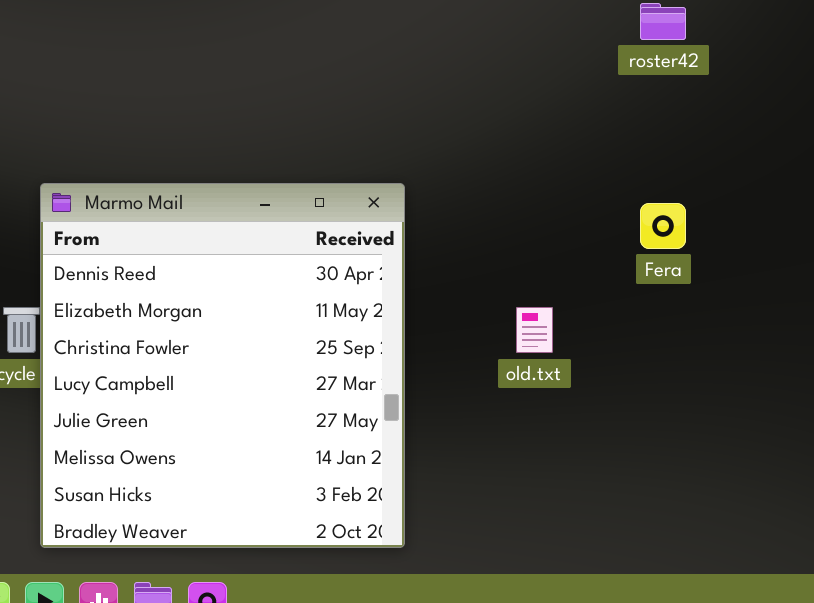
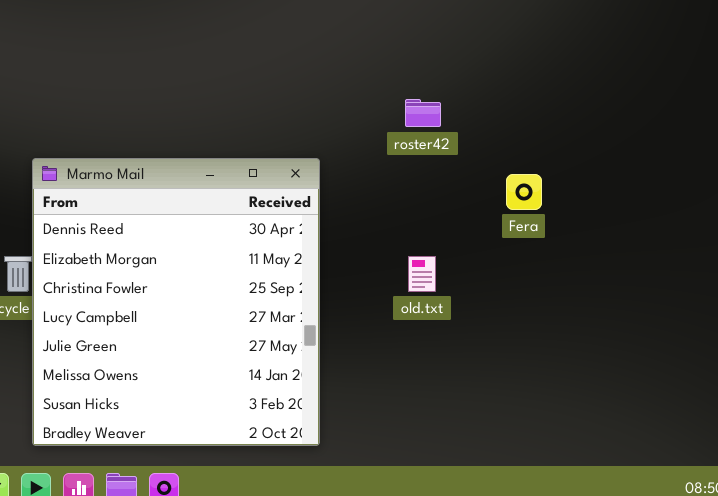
roster42: [640,3,686,40] -> [405,99,441,127], moved

